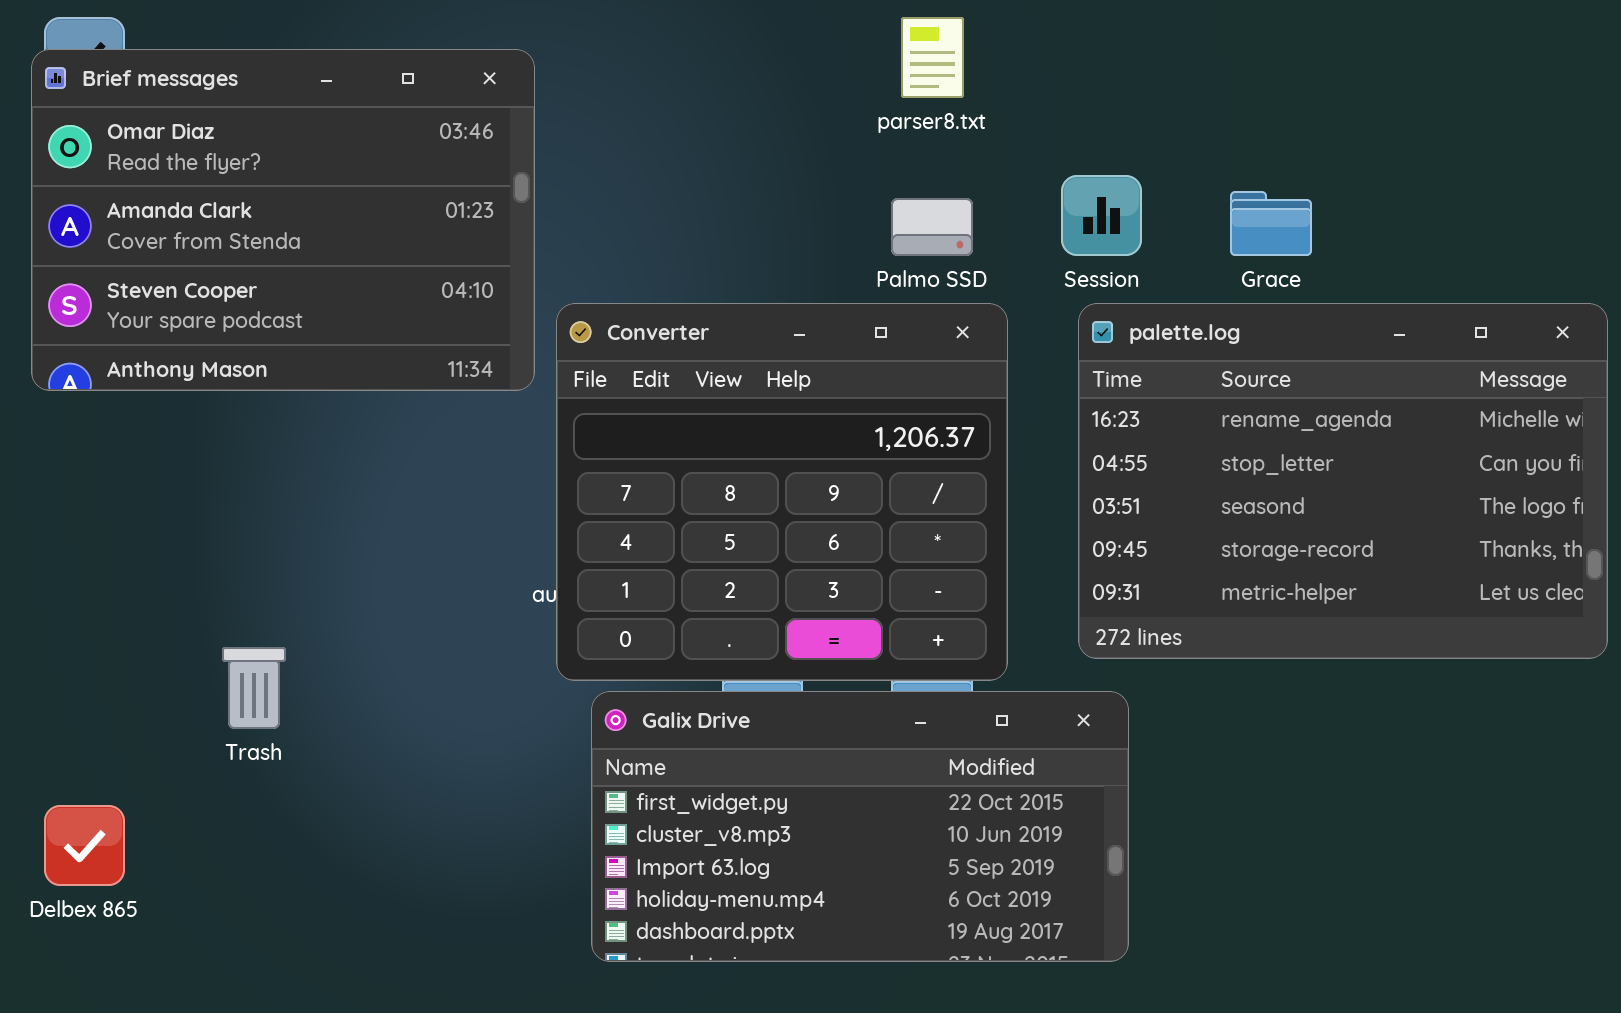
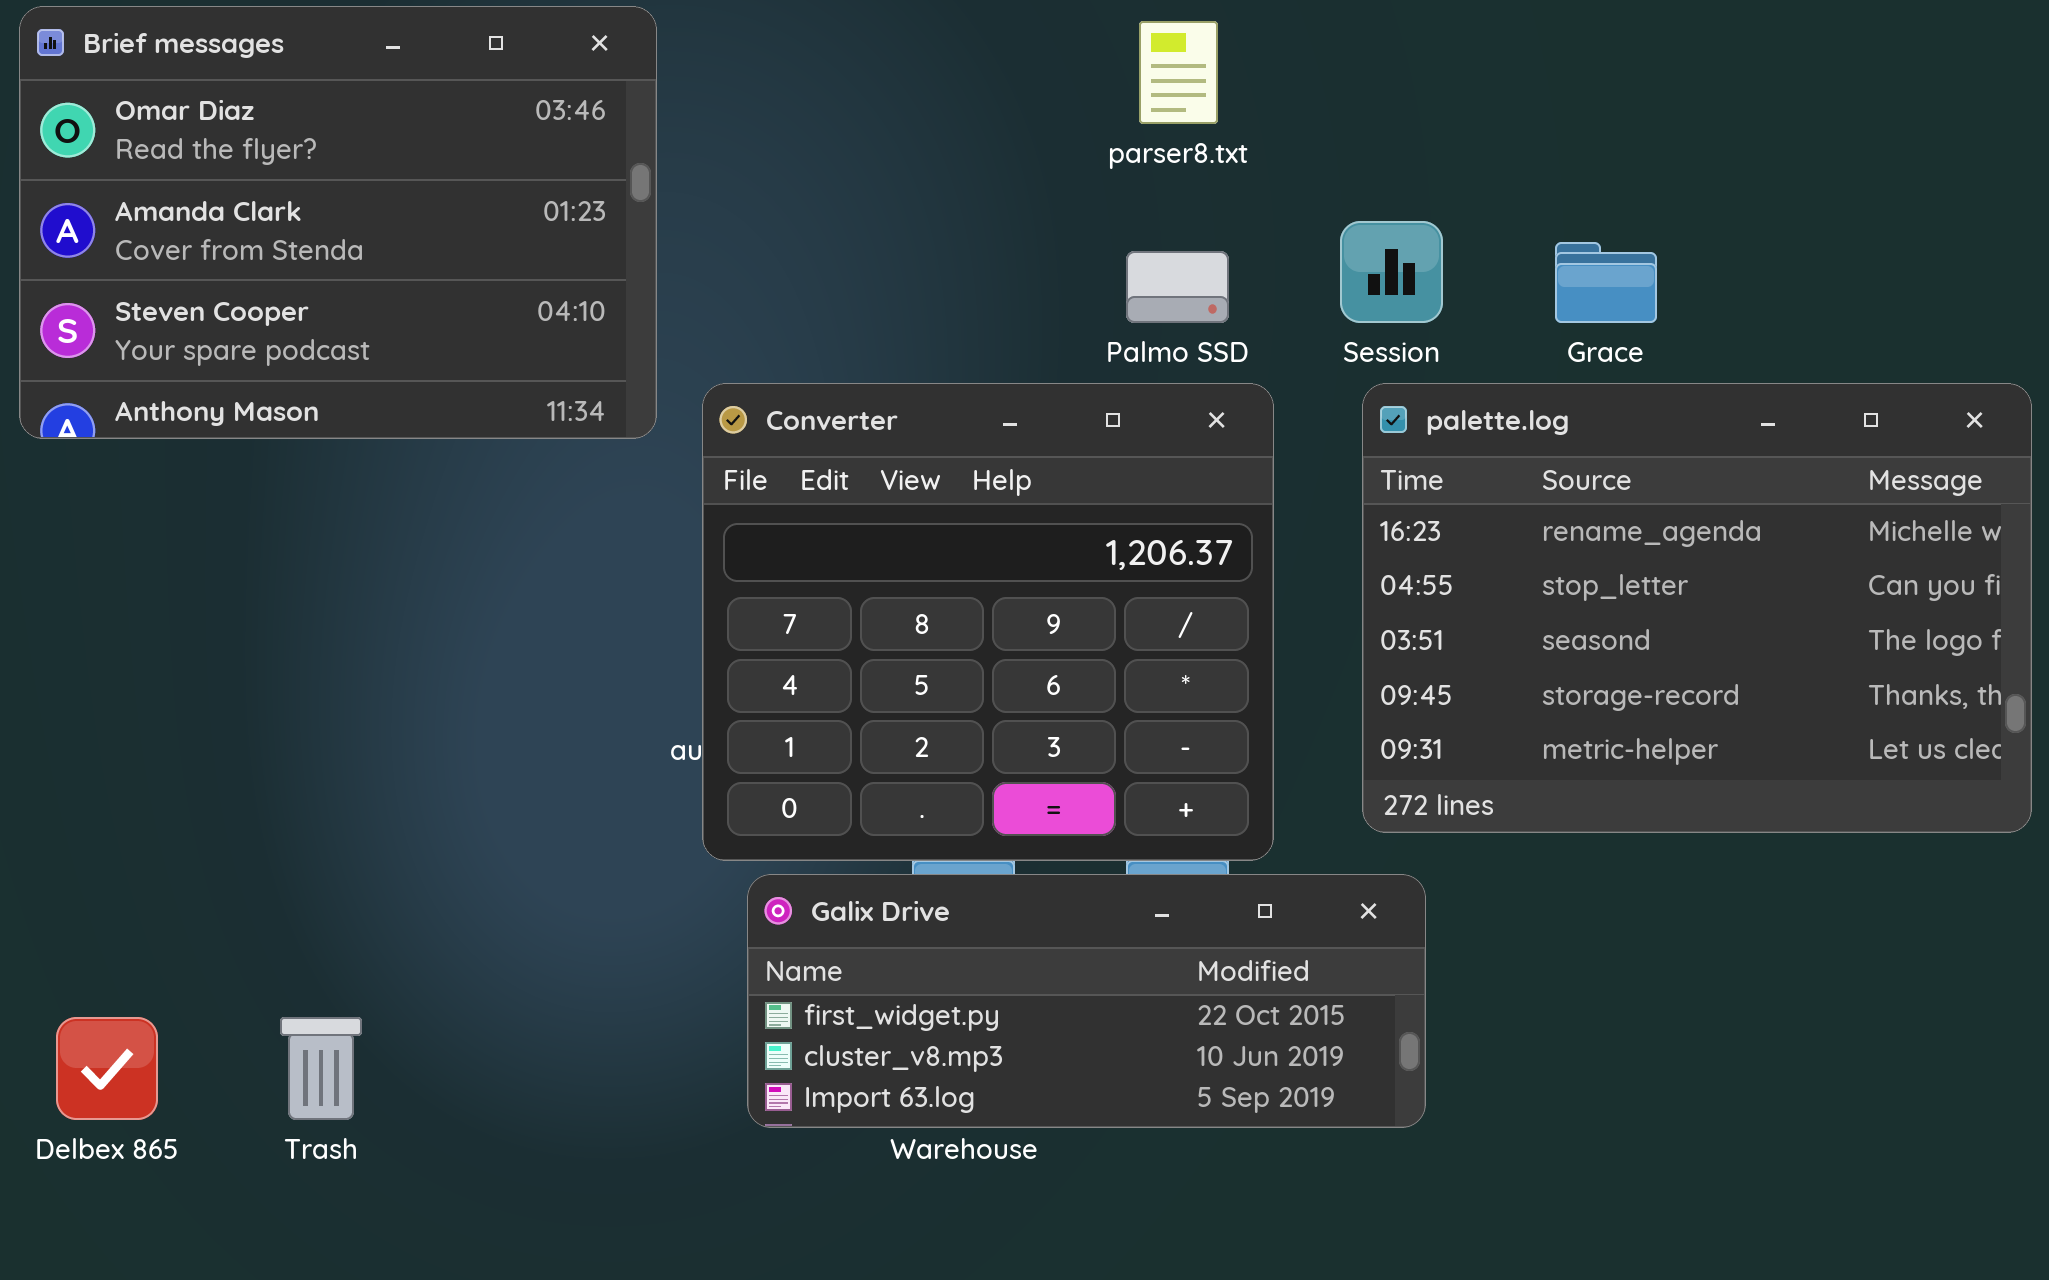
Brief messages: [31,49,535,391] -> [19,6,657,439], moved
Trash: [222,647,286,729] -> [280,1017,362,1120], moved
Galix Drive: [591,691,1129,962] -> [747,874,1426,1128], resized

